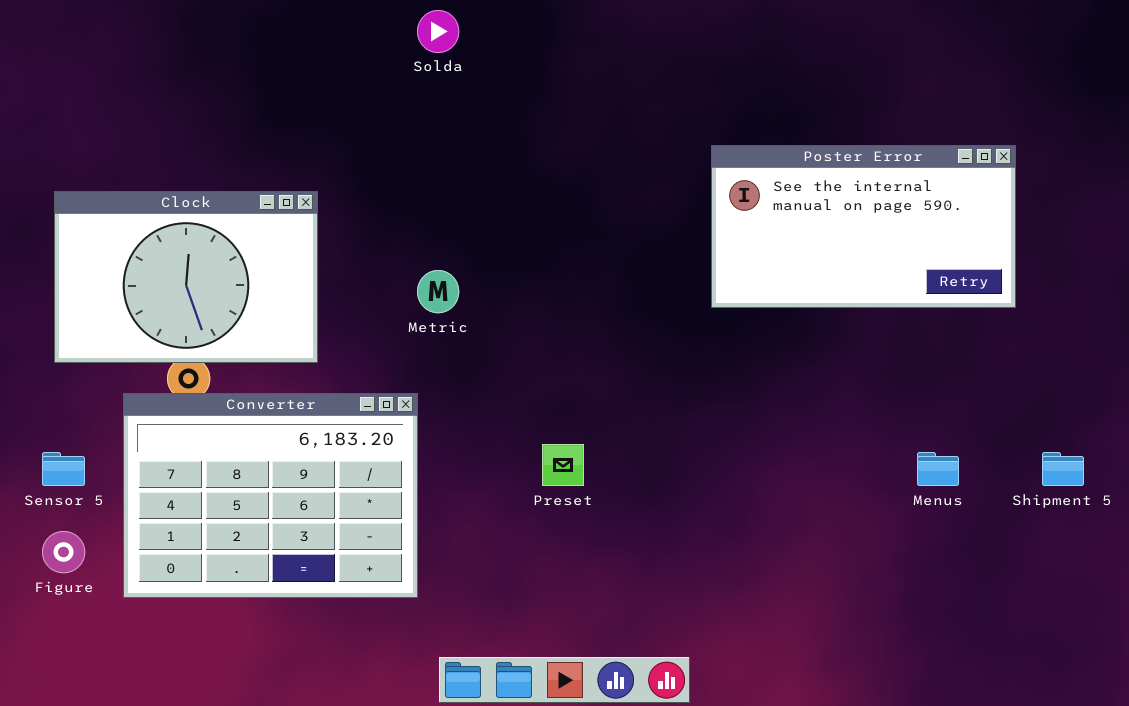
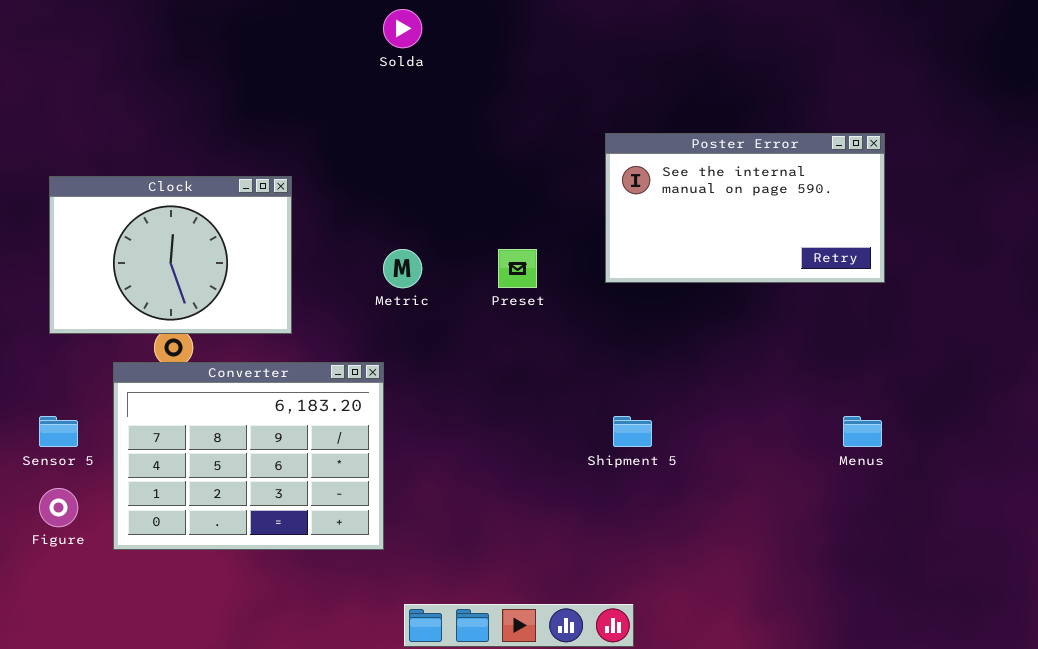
Poster Error: [711,145,1016,308] -> [605,133,885,283], moved
Preset: [542,444,584,486] -> [498,249,537,288], moved
Shipment 5: [1042,452,1084,486] -> [613,416,652,447], moved

